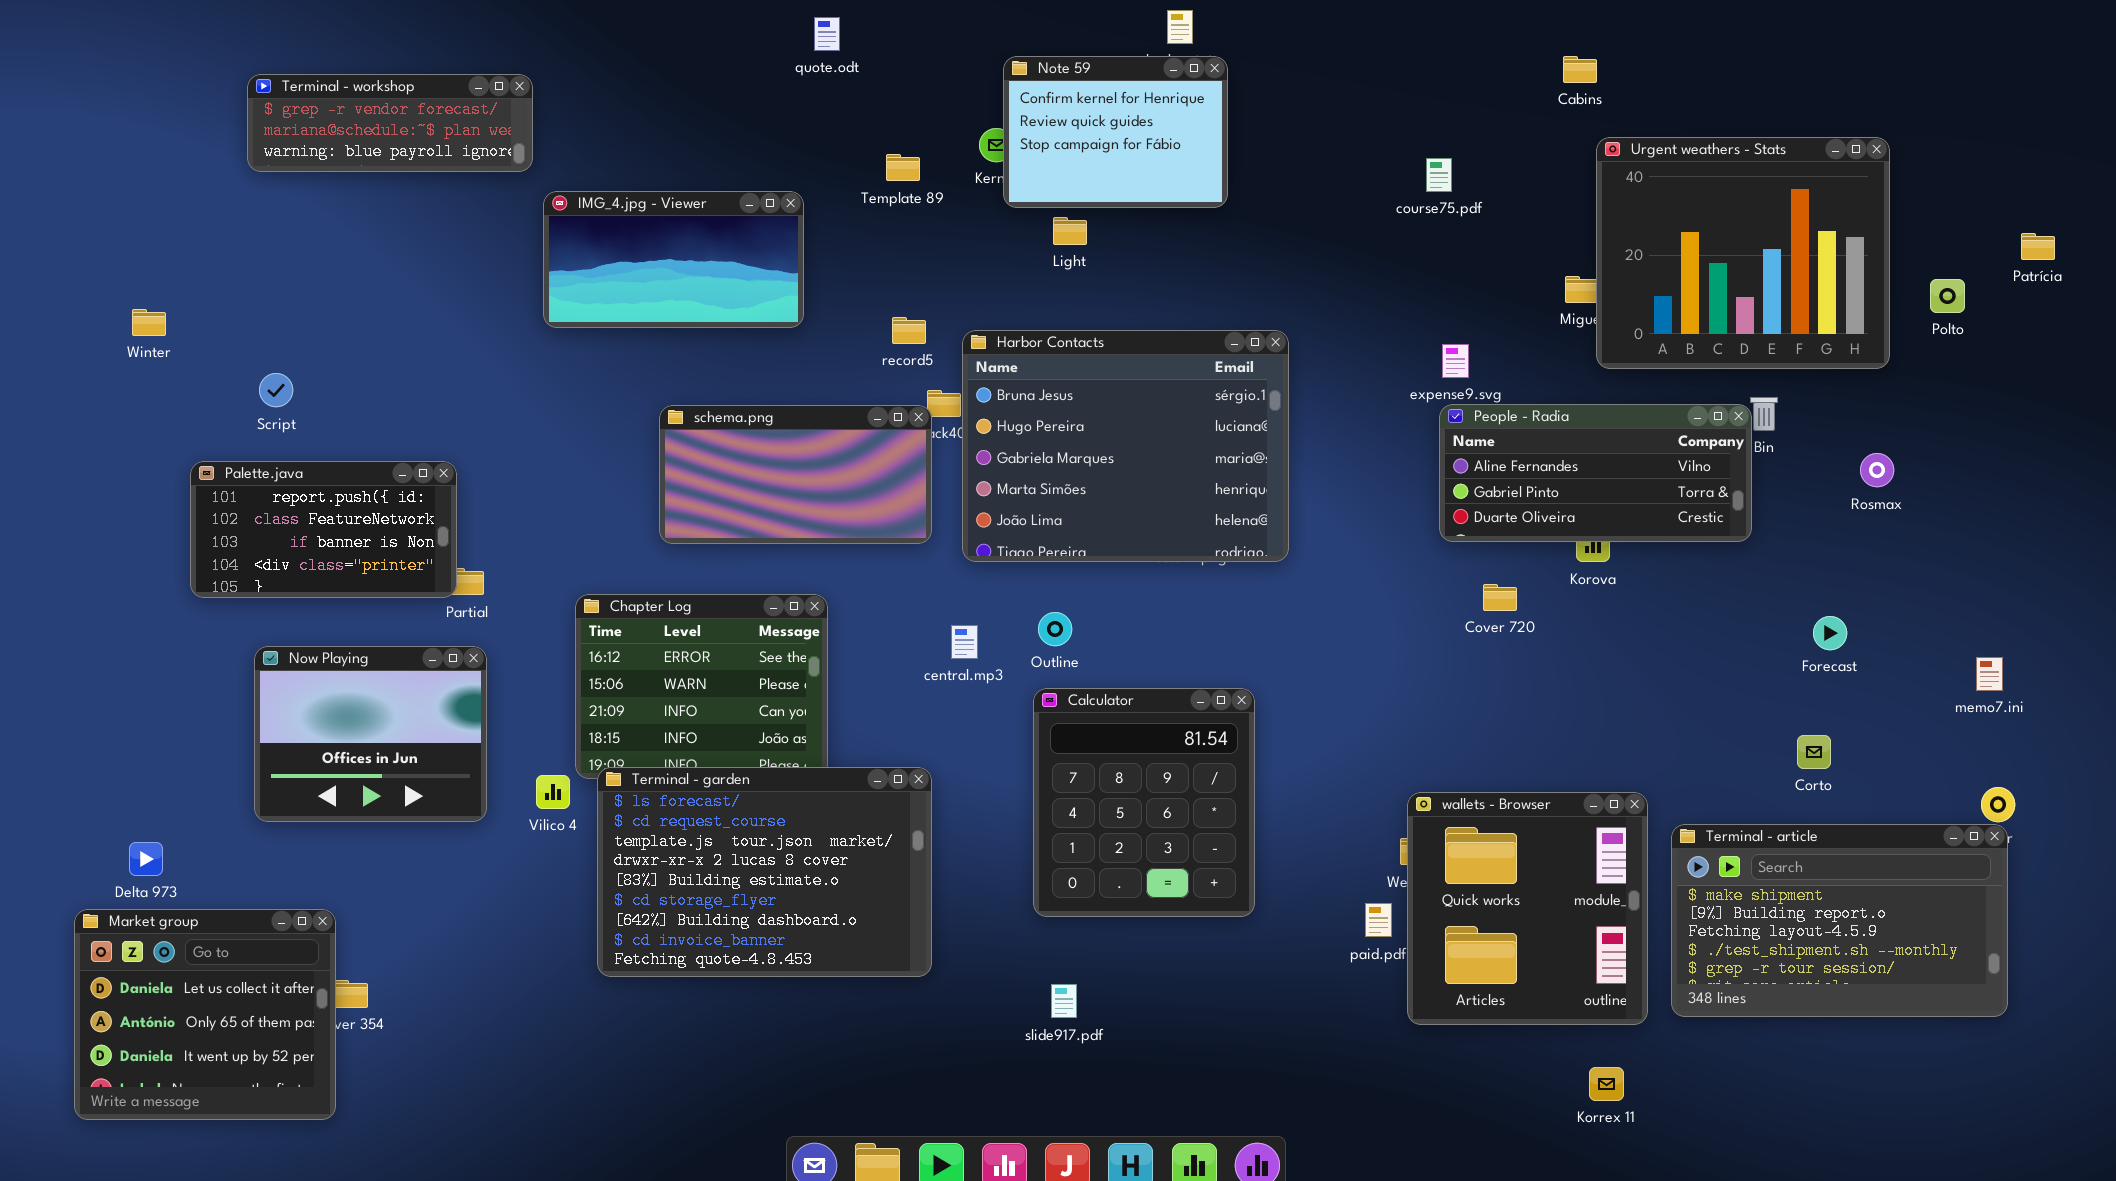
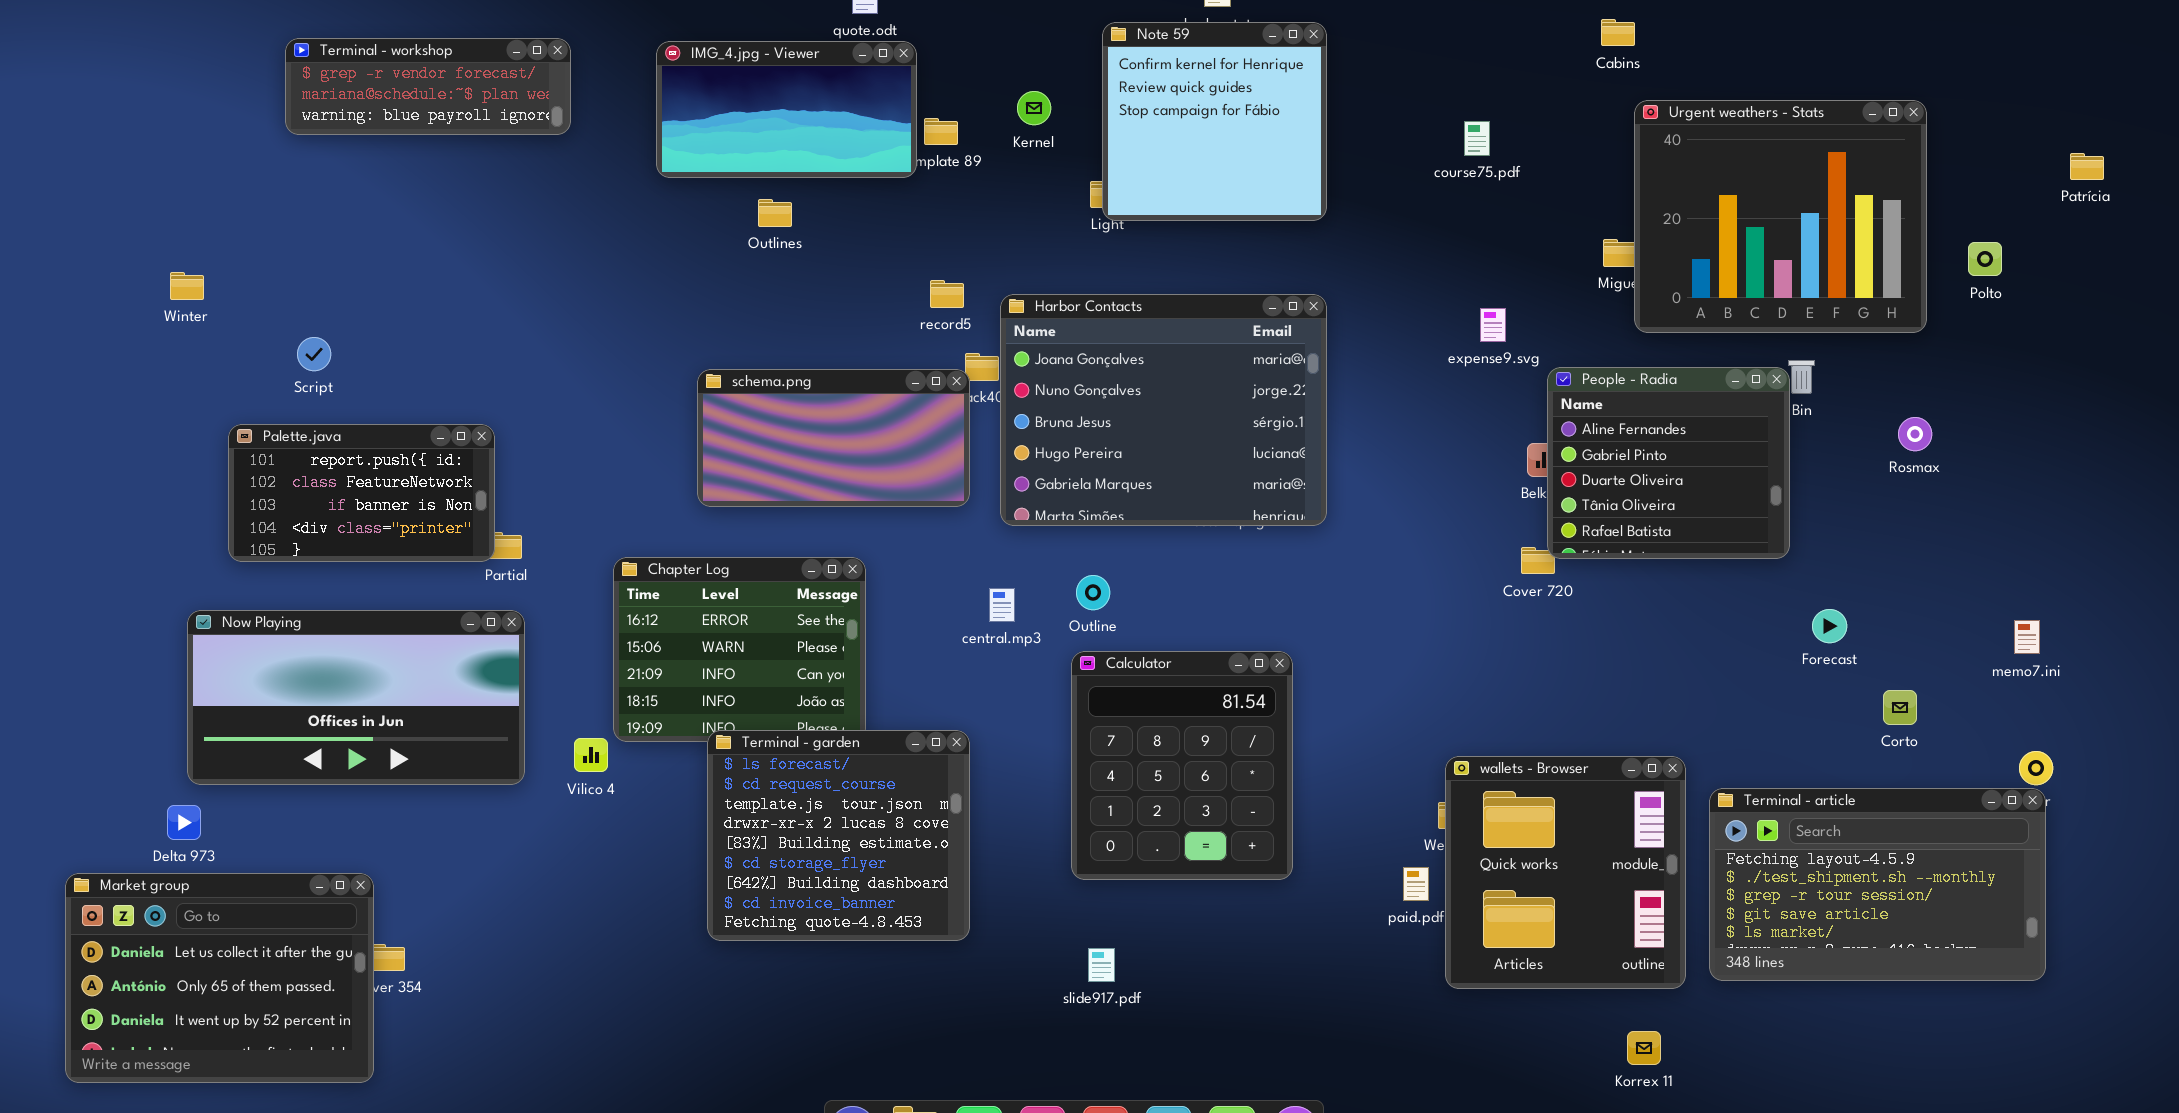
Note 59: [1003,56,1228,208] -> [1102,22,1327,221], moved, resized
IMG_4.jpg - Viewer: [543,191,804,328] -> [656,41,917,178], moved
Patrícia: [2021,233,2055,260] -> [2070,153,2104,180], moved
Harbor Contacts: [962,330,1289,562] -> [1000,294,1327,526], scrolled up 2 rows
People - Radia: [1439,404,1752,542] -> [1547,367,1790,559], resized
Forecast: [1813,616,1847,650] -> [1812,609,1847,643], moved
Now Playing: [254,646,487,822] -> [187,610,525,785], resized
Corto: [1797,735,1831,769] -> [1883,690,1917,725], moved
Terminal - garden: [597,767,932,977] -> [707,730,970,941], resized
Terminal - article: [1671,824,2008,1017] -> [1709,788,2046,981], scrolled down 2 rows
Market group: [74,909,336,1120] -> [65,873,374,1083], resized

